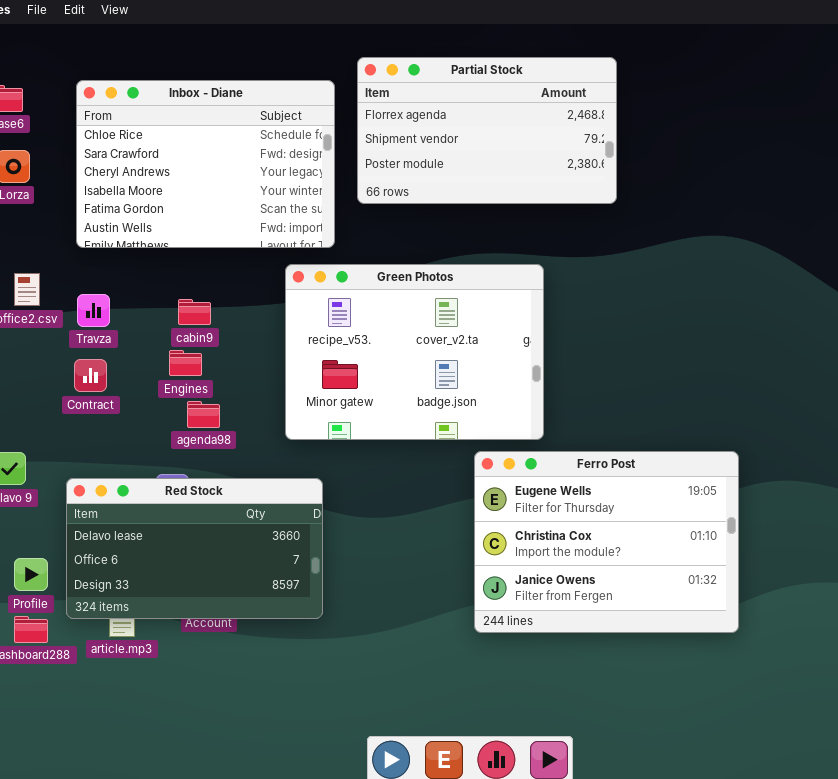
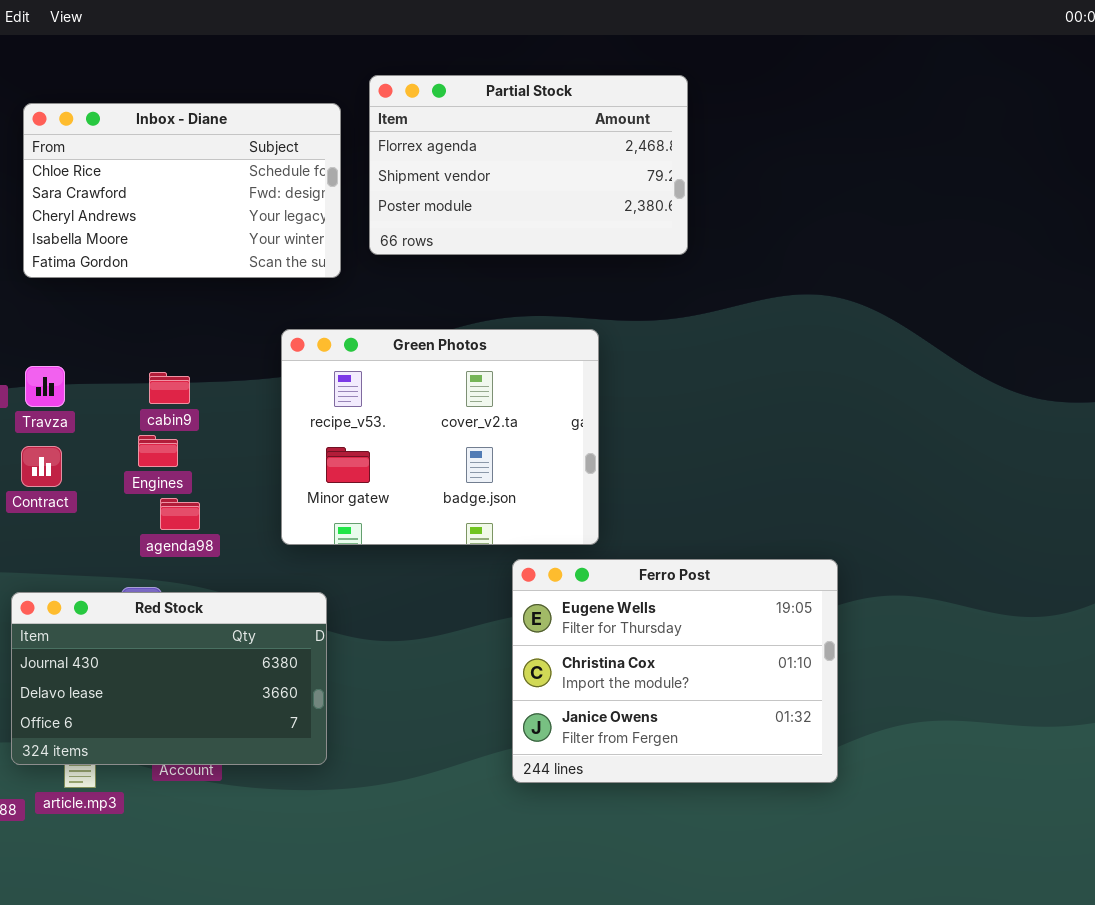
Inbox - Diane: [76,80,335,248] -> [23,103,341,278], resized
Red Stock: [66,478,323,619] -> [11,592,327,765], scrolled up 1 row

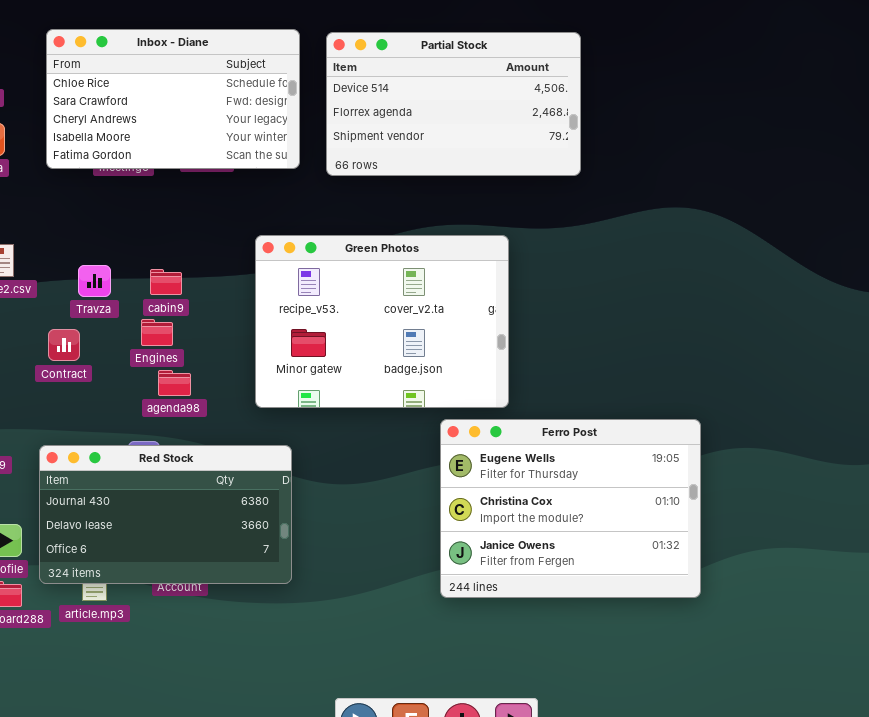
Partial Stock: [369,75,688,255] -> [326,32,581,176], scrolled up 1 row
Inbox - Diane: [23,103,341,278] -> [46,29,300,169], moved
Travza: [25,366,65,407] -> [78,265,111,297], moved

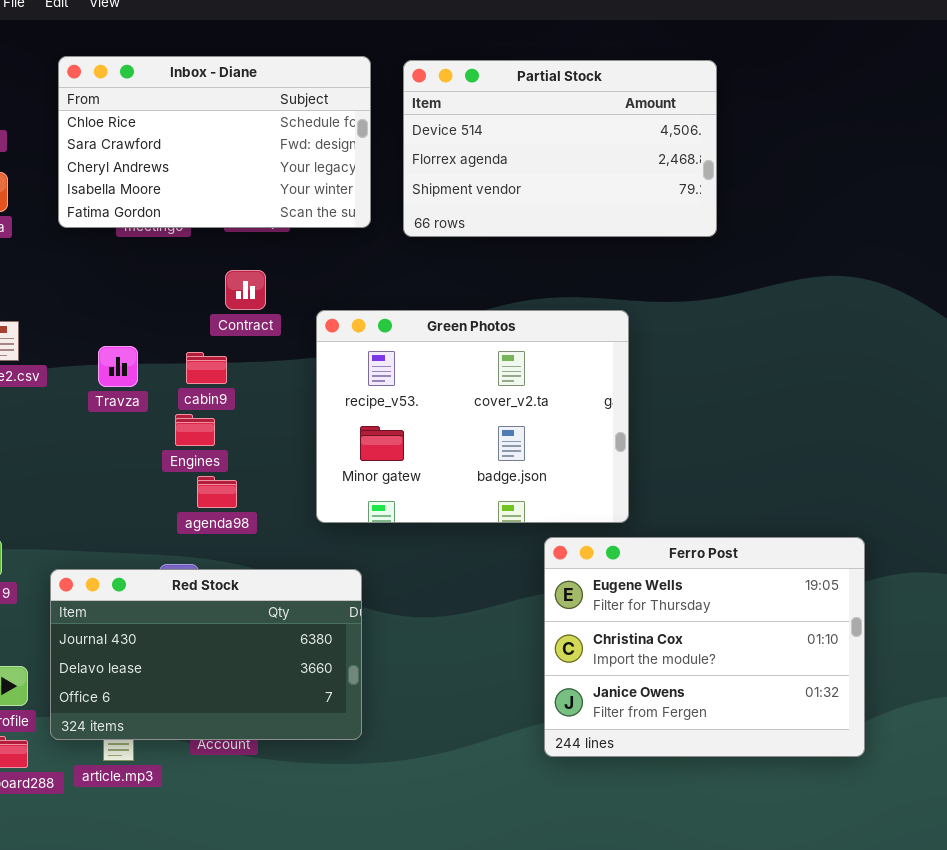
Contract: [48,329,80,361] -> [225,270,266,310], moved

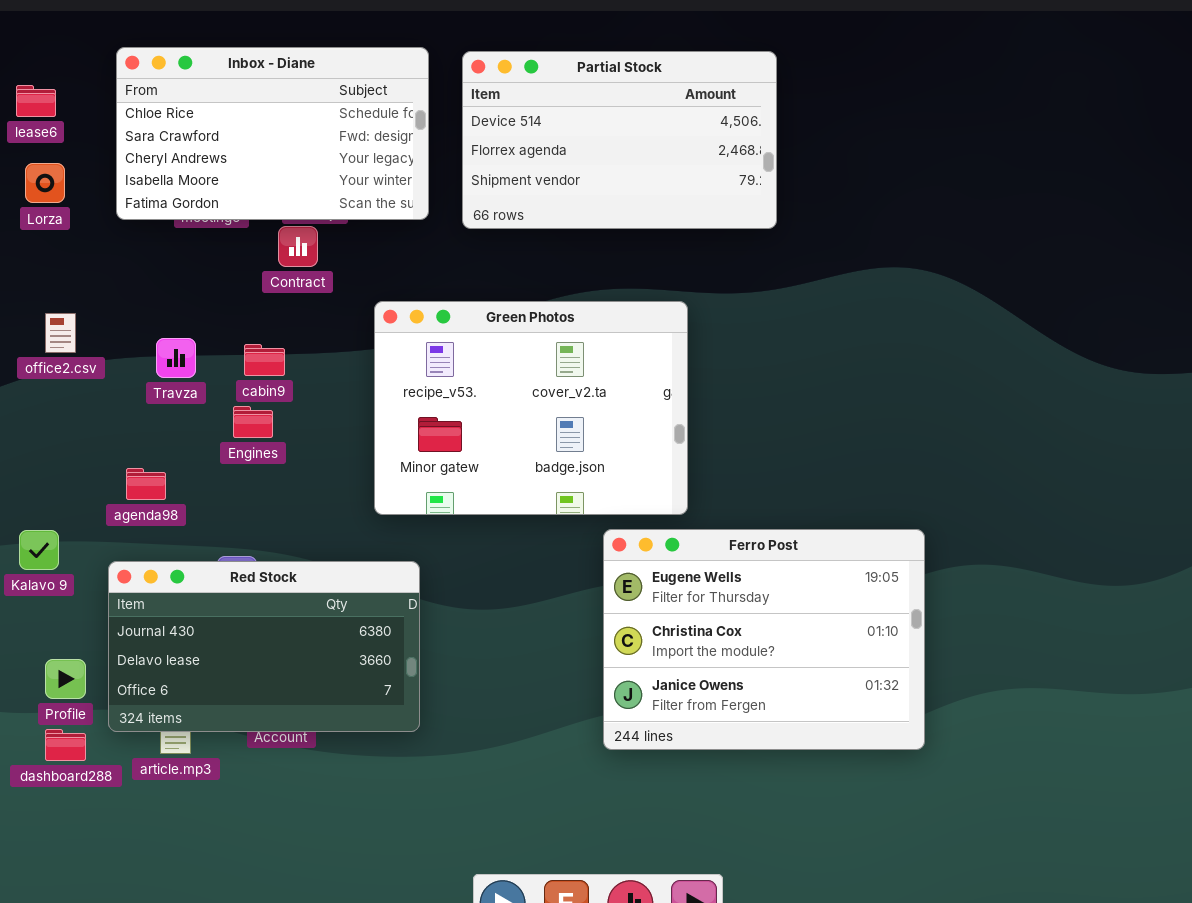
Contract: [225,270,266,310] -> [278,226,318,267], moved
agenda98: [197,476,237,508] -> [126,468,166,500], moved

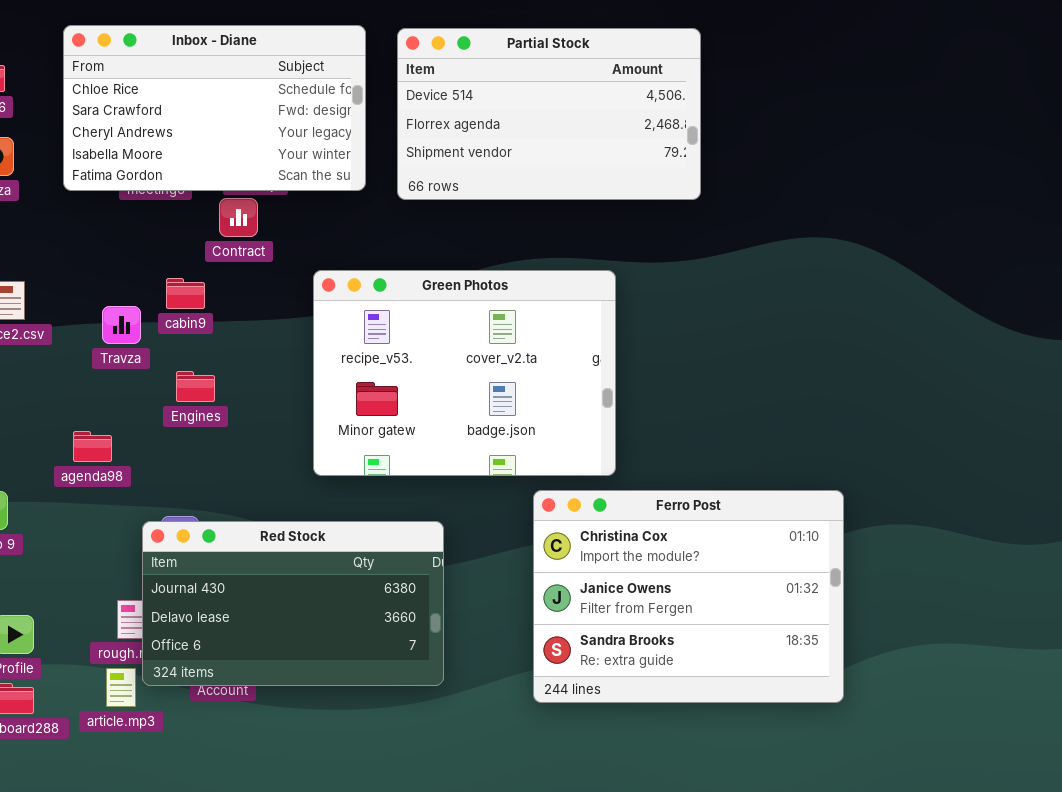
cabin9: [244,344,285,376] -> [166,278,205,309], moved
Ferro Post: [603,529,925,750] -> [533,490,844,703], scrolled down 1 row
Red Stock: [108,561,420,732] -> [142,521,444,686], moved

